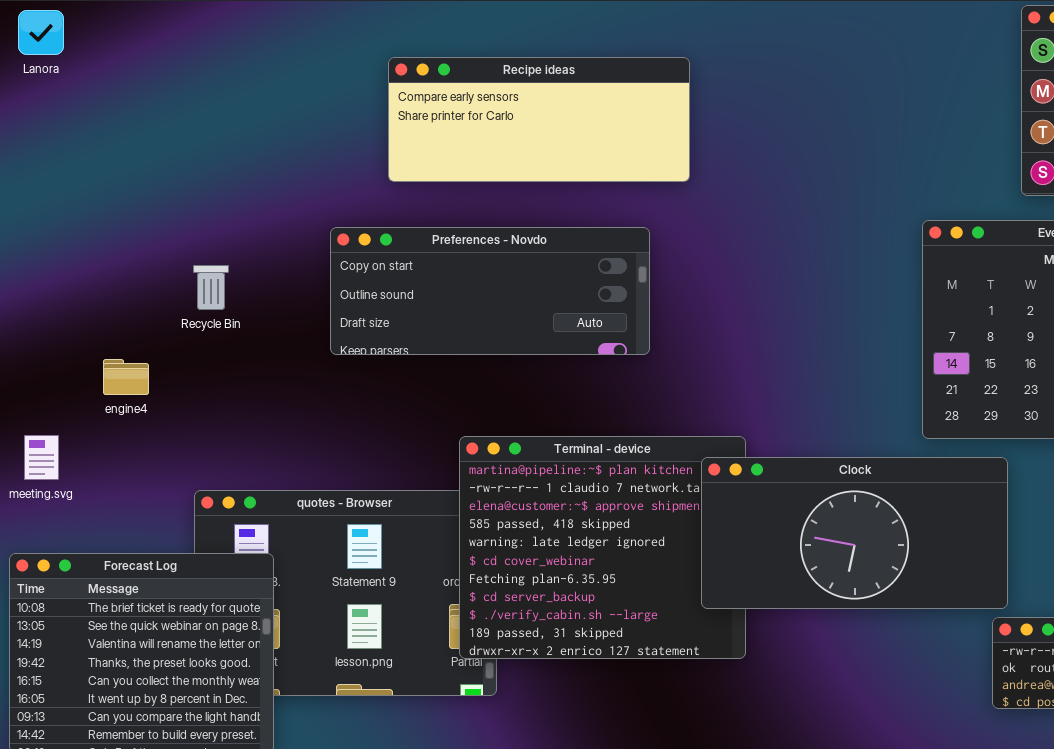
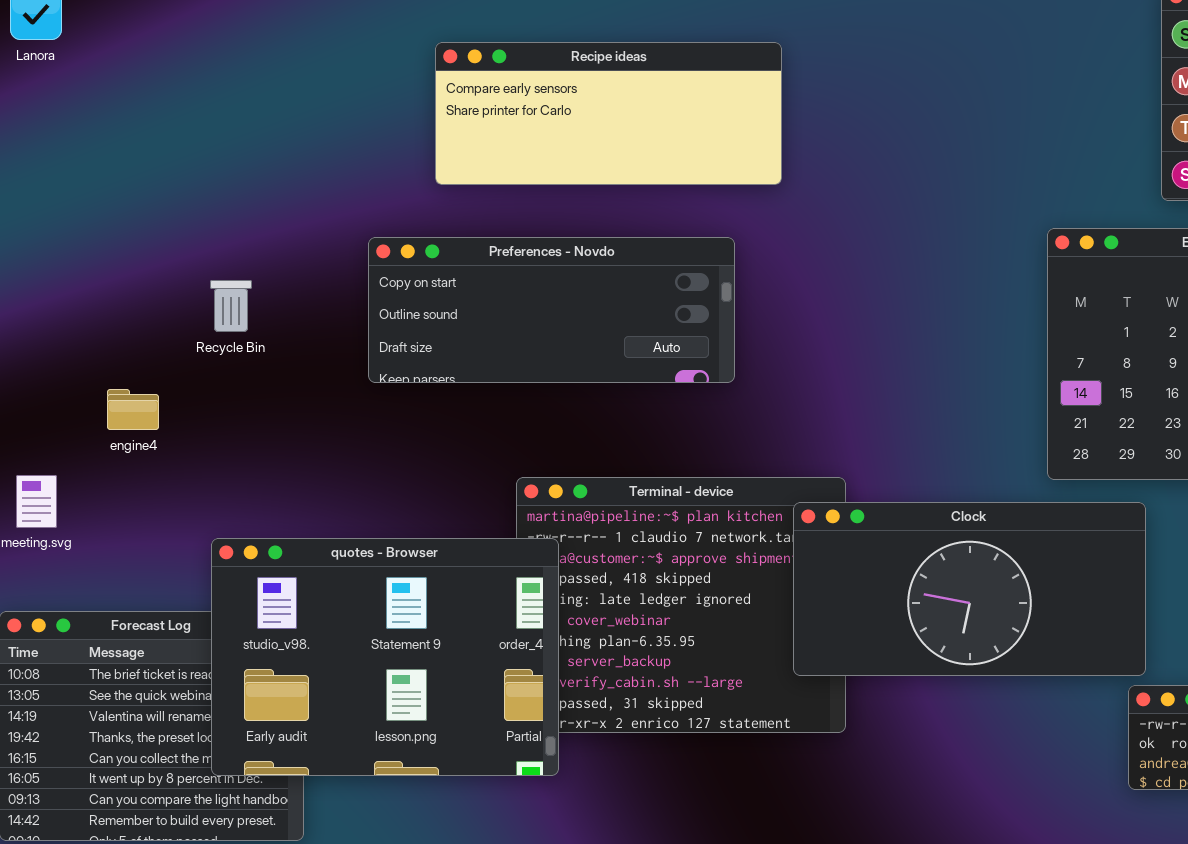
quotes - Browser: [194,490,497,696] -> [211,538,559,776], raised

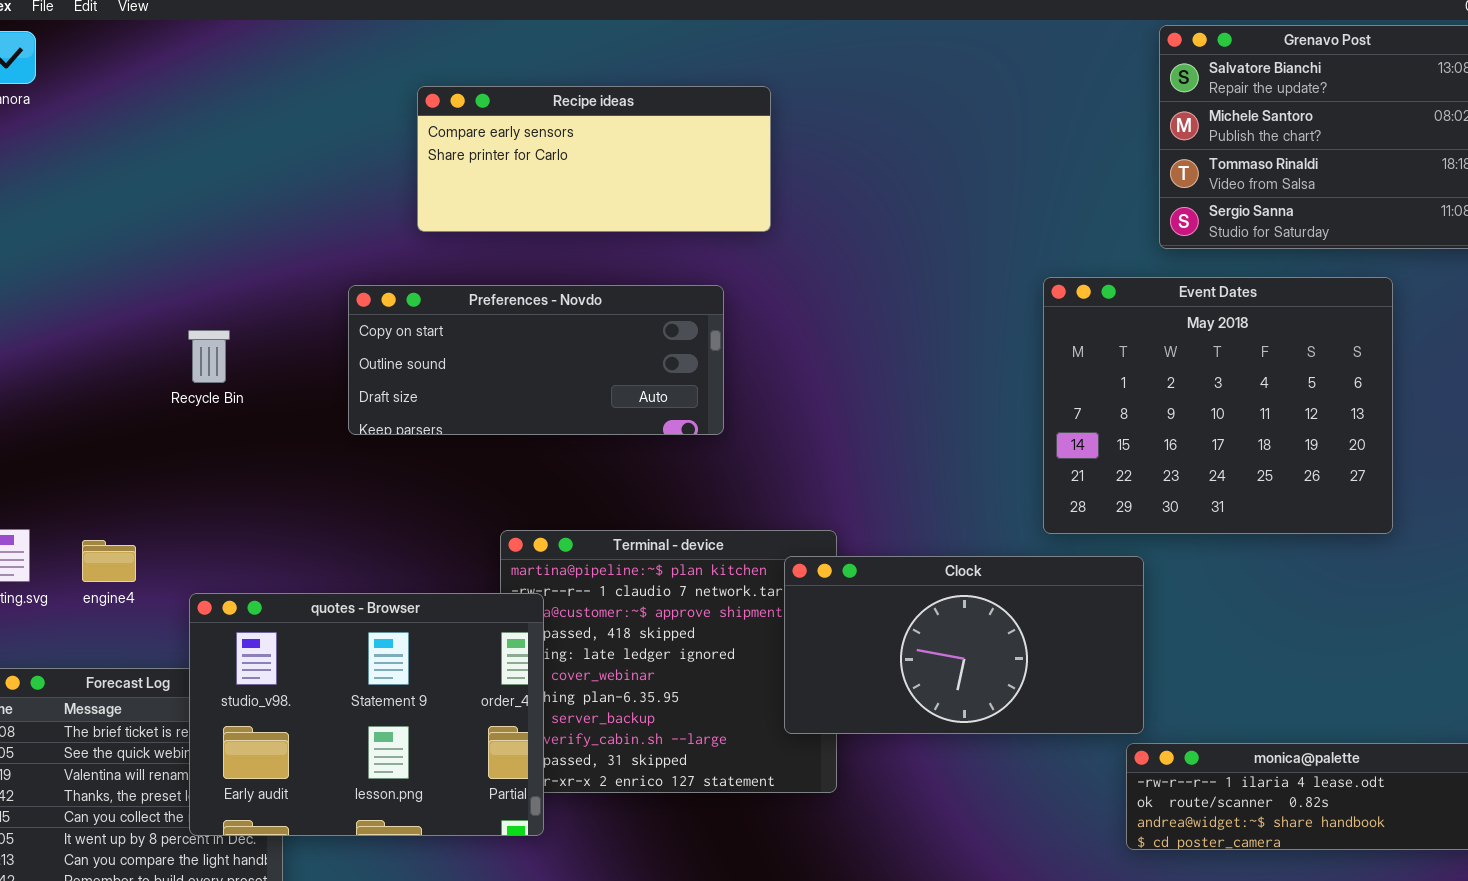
engine4: [107,389,159,430] -> [82,540,136,582], moved

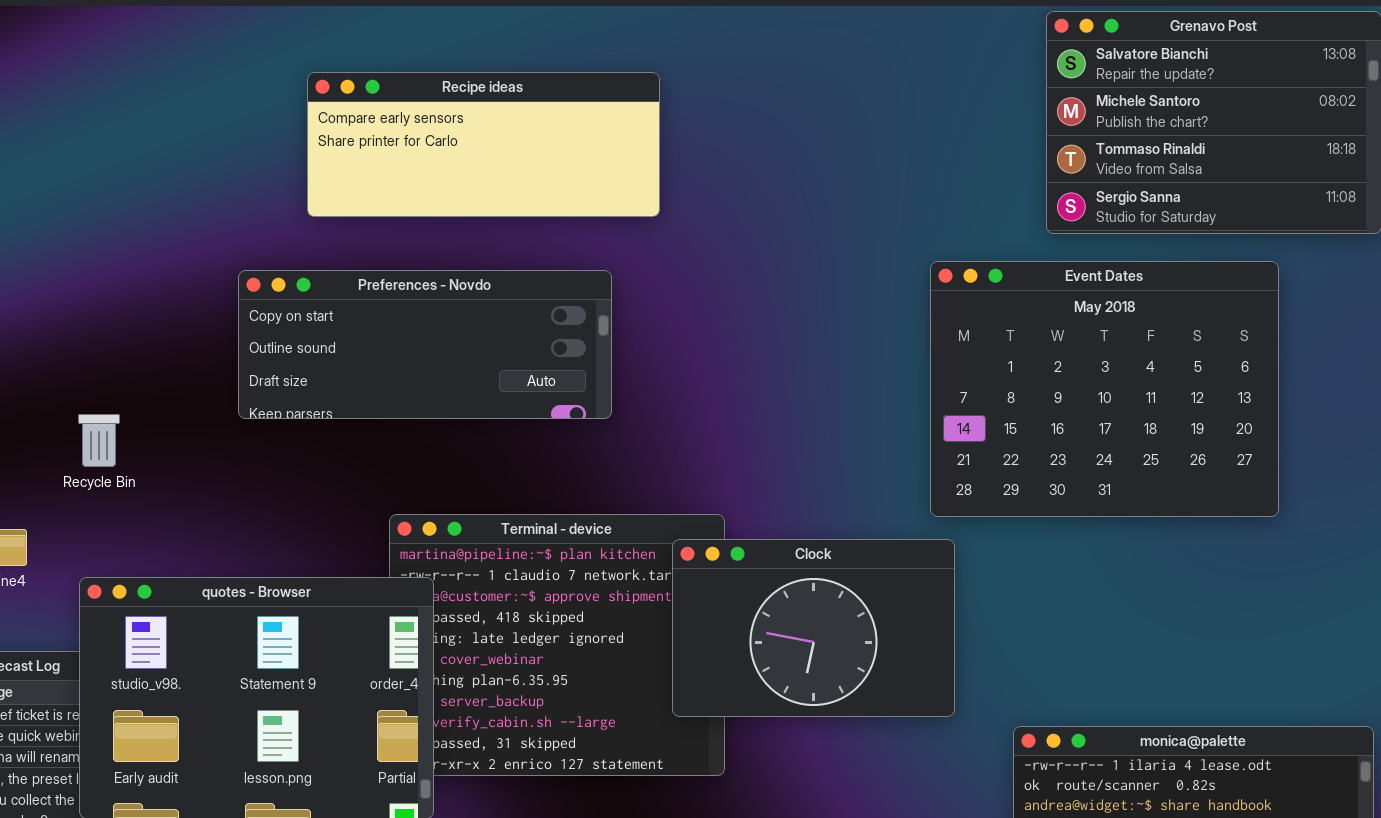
Recycle Bin: [188,330,230,383] -> [78,414,120,467], moved
Clock: [784,556,1144,734] -> [672,539,955,717], resized

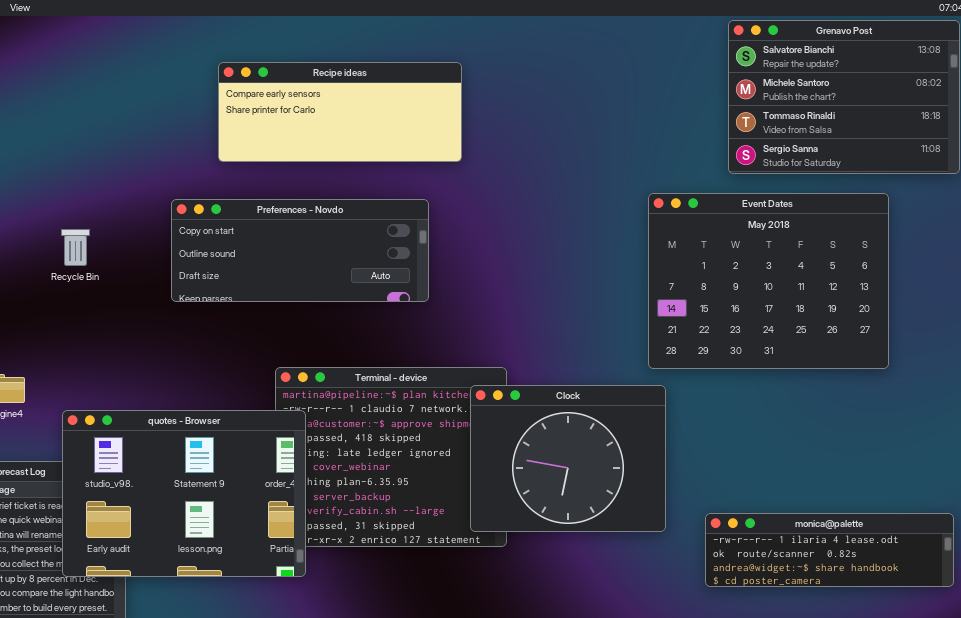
Recycle Bin: [78,414,120,467] -> [61,229,90,266], moved
Clock: [672,539,955,717] -> [470,385,666,532], resized

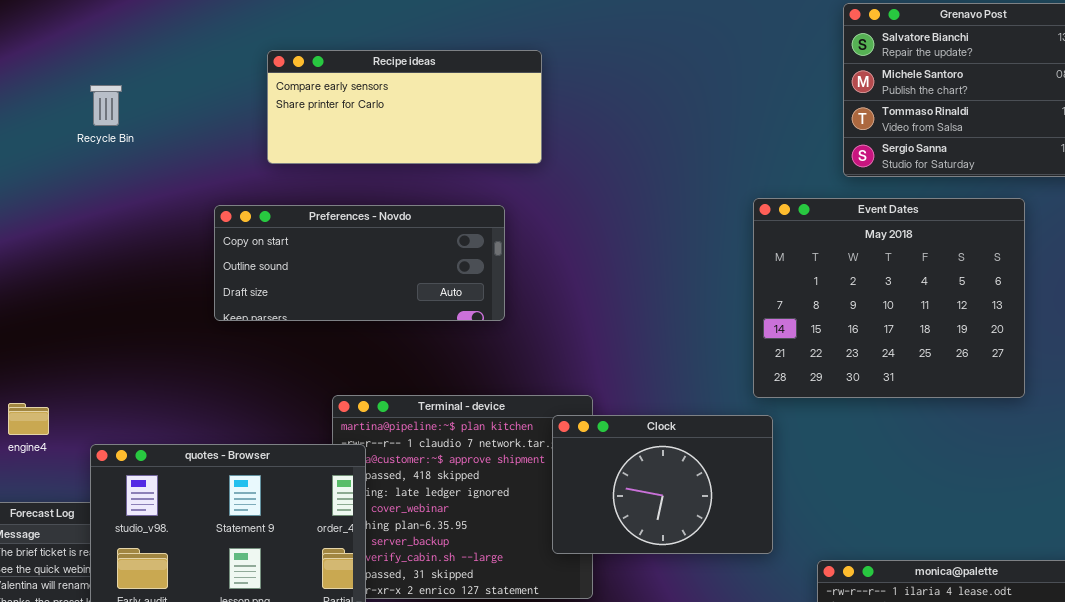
Recycle Bin: [61,229,90,266] -> [90,85,122,126], moved
Clock: [470,385,666,532] -> [552,415,773,554], resized

